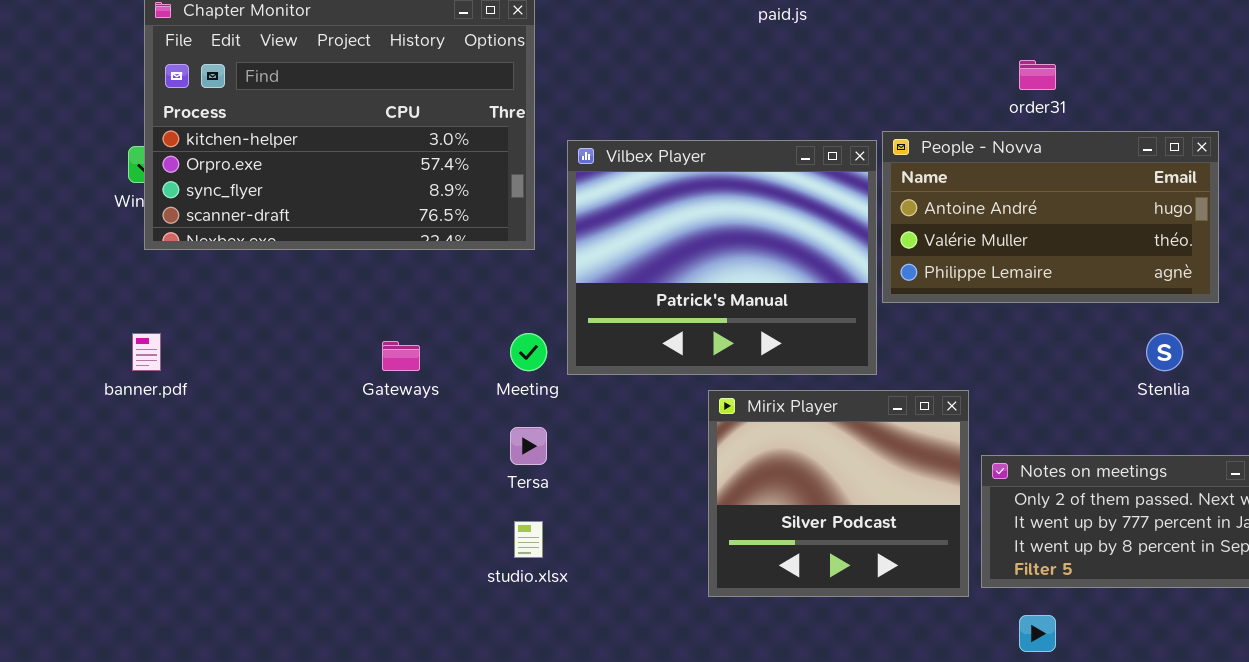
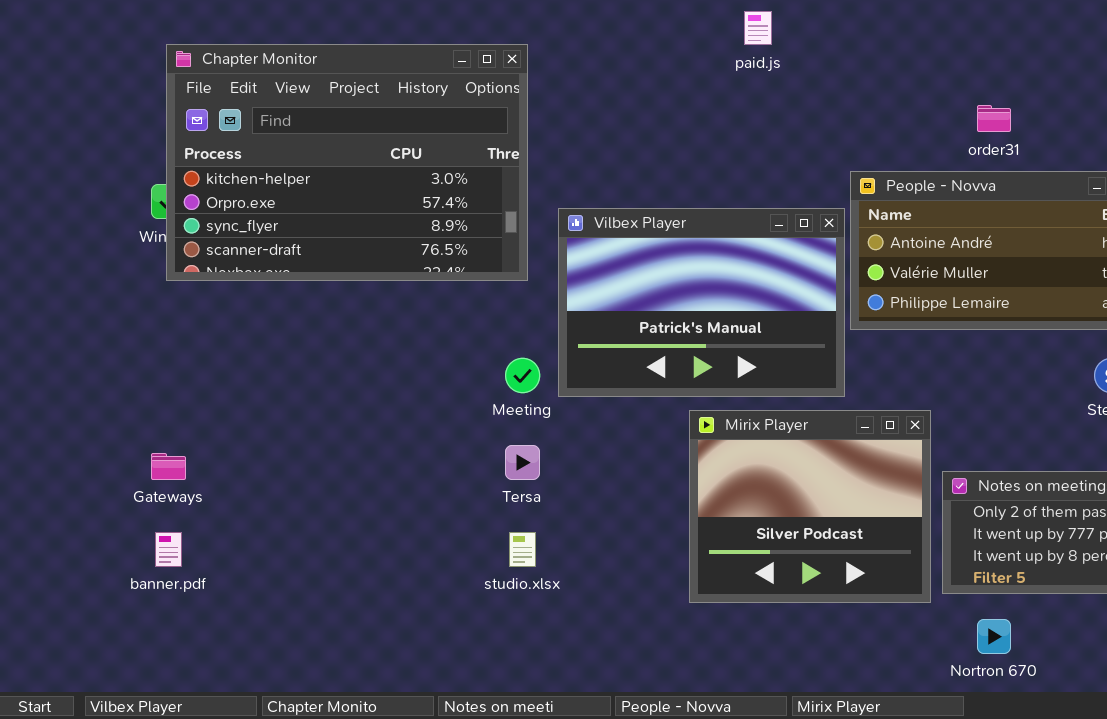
Vilbex Player: [567,140,877,375] -> [558,208,845,397], resized
banner.pdf: [132,333,161,371] -> [155,532,182,567], moved
Gateways: [382,341,420,371] -> [151,453,186,480], moved

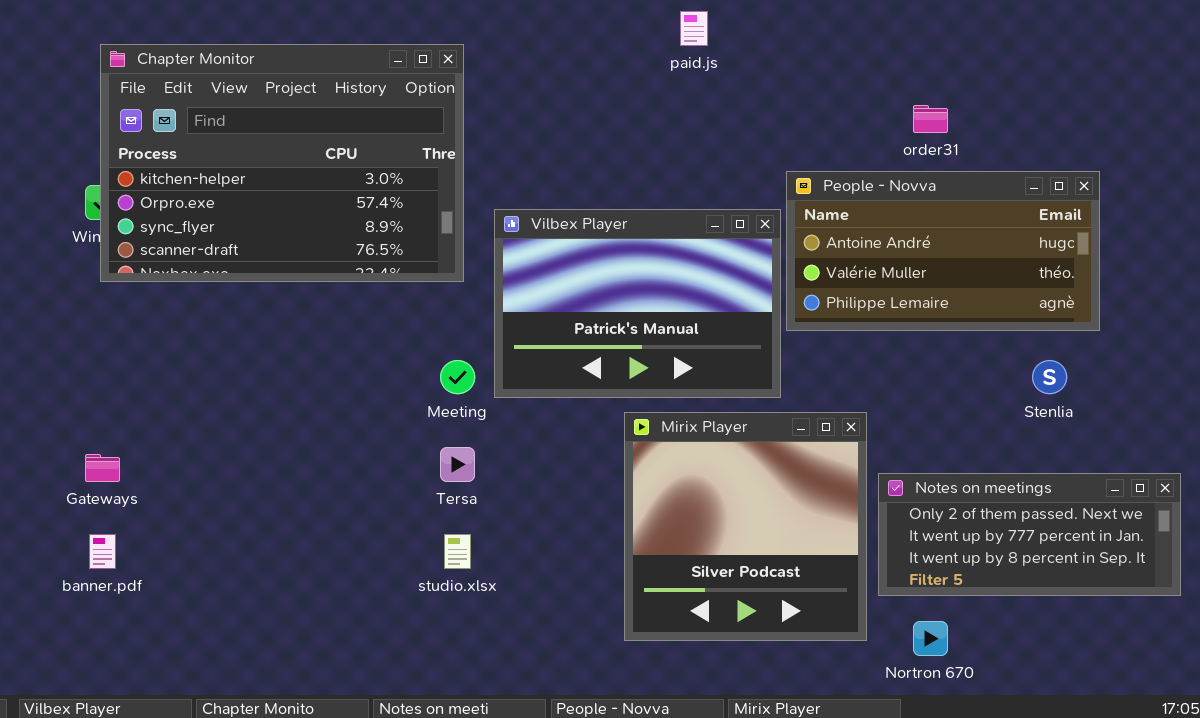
Mirix Player: [689,410,931,603] -> [624,412,867,641], resized

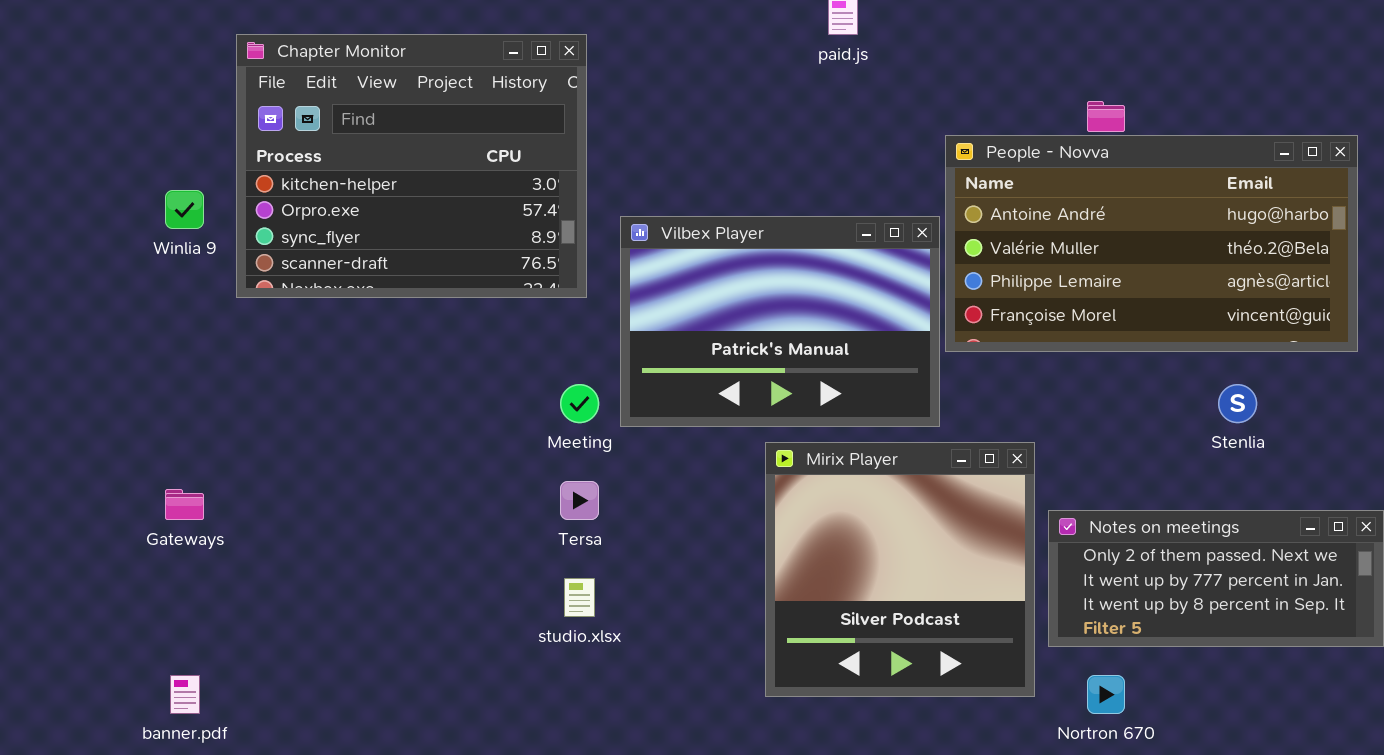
Chapter Monitor: [100,44,464,282] -> [236,34,587,298], resized
People - Novva: [786,171,1100,331] -> [945,135,1358,352], resized
banner.pdf: [89,534,116,569] -> [170,675,200,714], moved

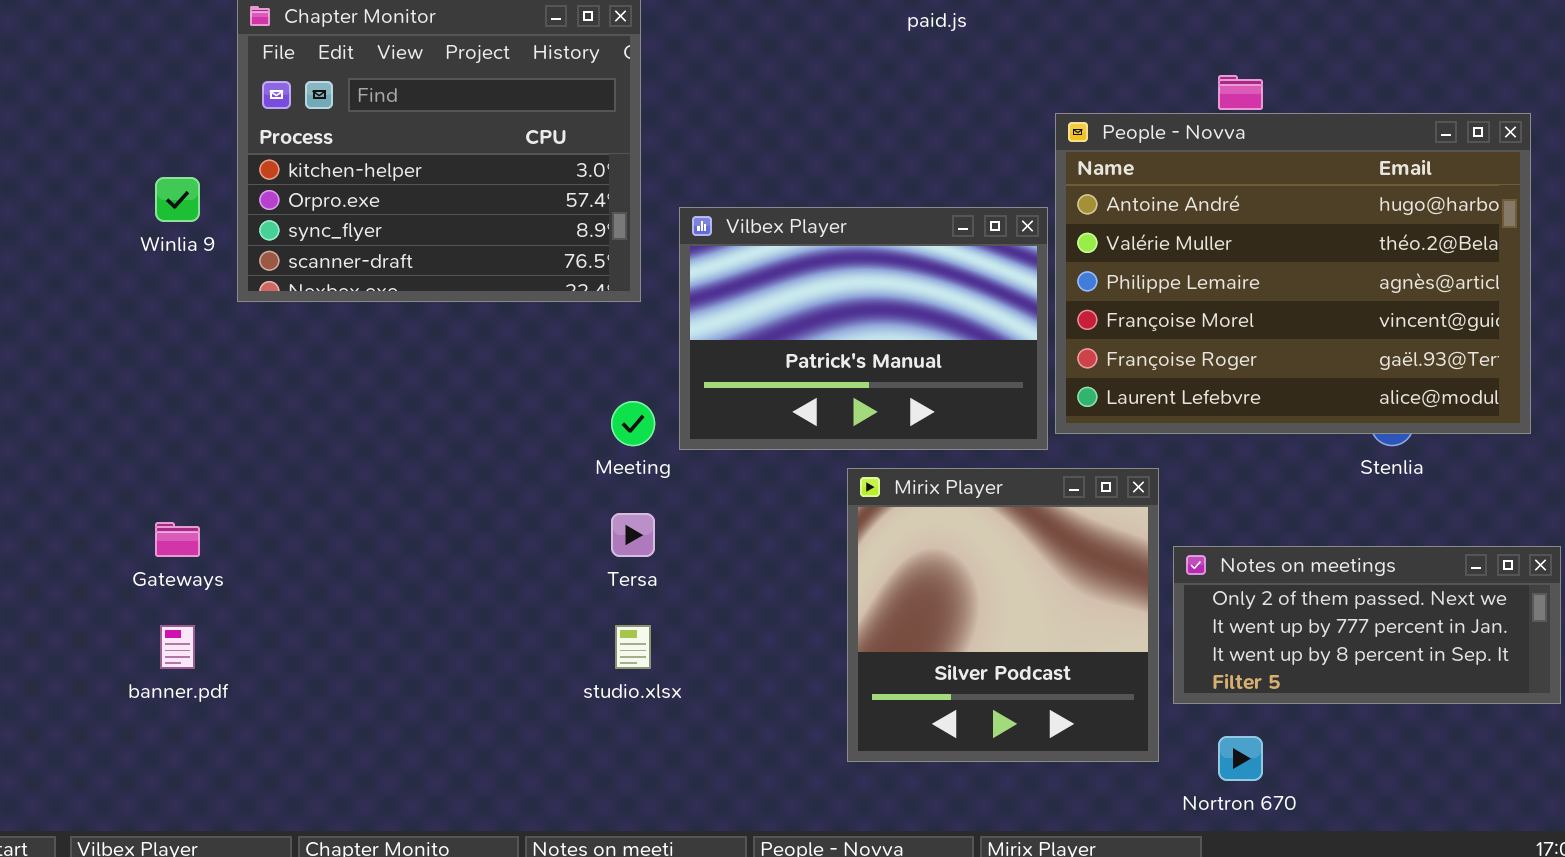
People - Novva: [945,135,1358,352] -> [1055,113,1531,434], resized
banner.pdf: [170,675,200,714] -> [160,625,195,669], moved

